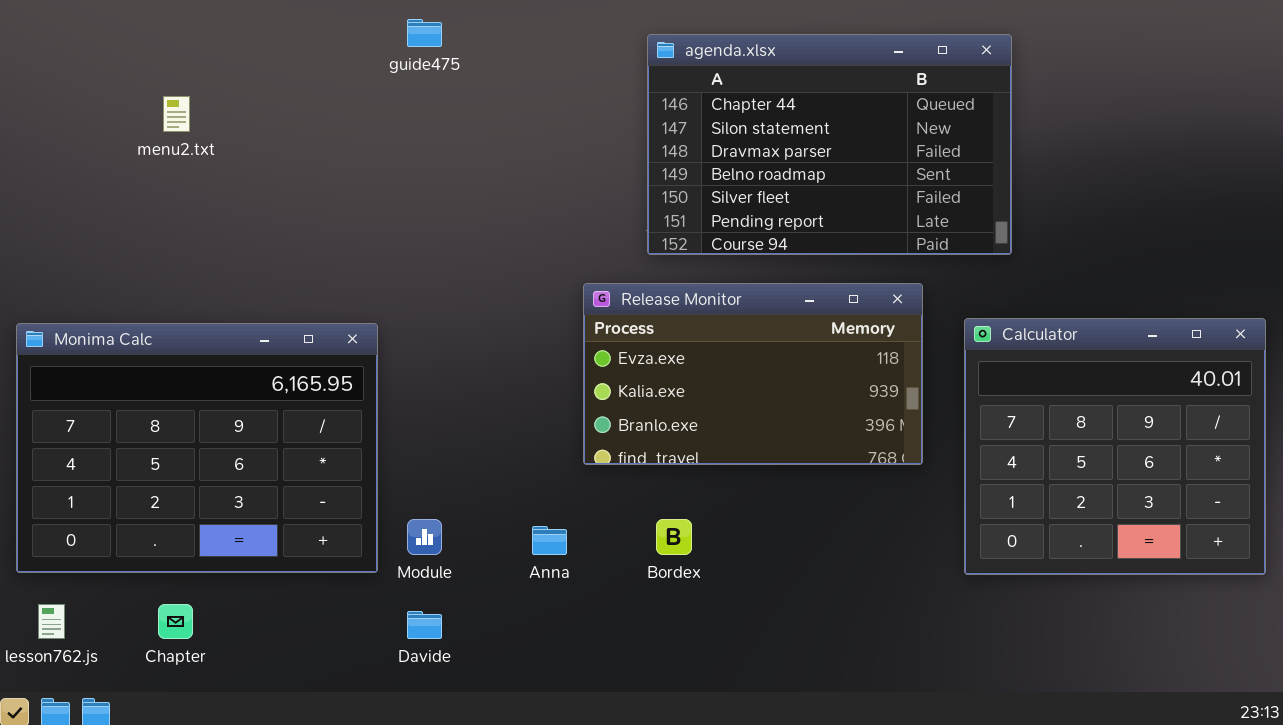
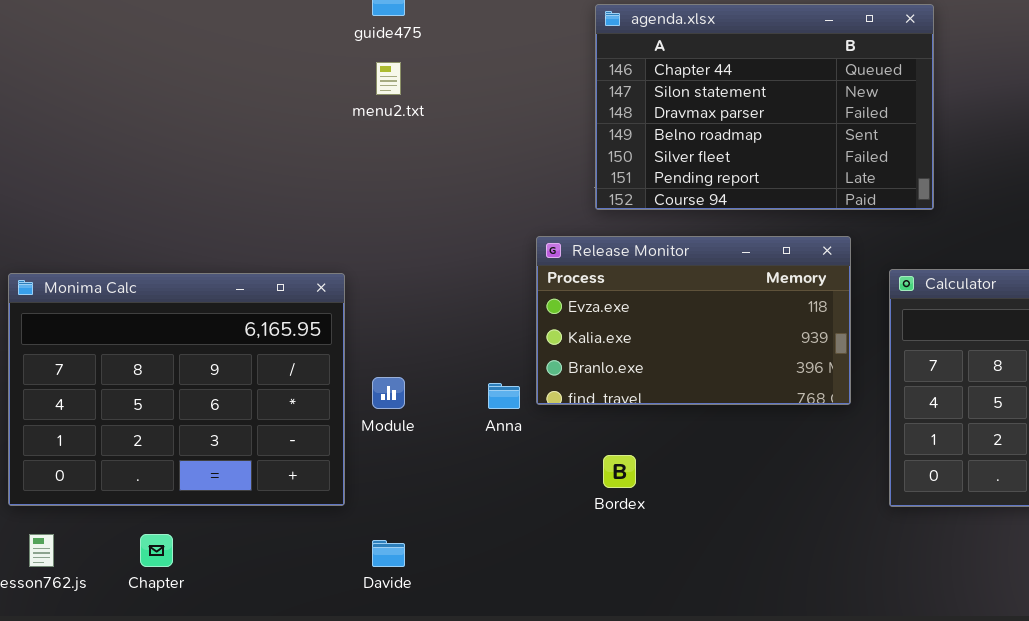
menu2.txt: [163,96,190,132] -> [376,62,401,95], moved
Module: [407,519,442,555] -> [372,377,405,409], moved
Anna: [532,526,567,555] -> [488,383,520,409], moved

